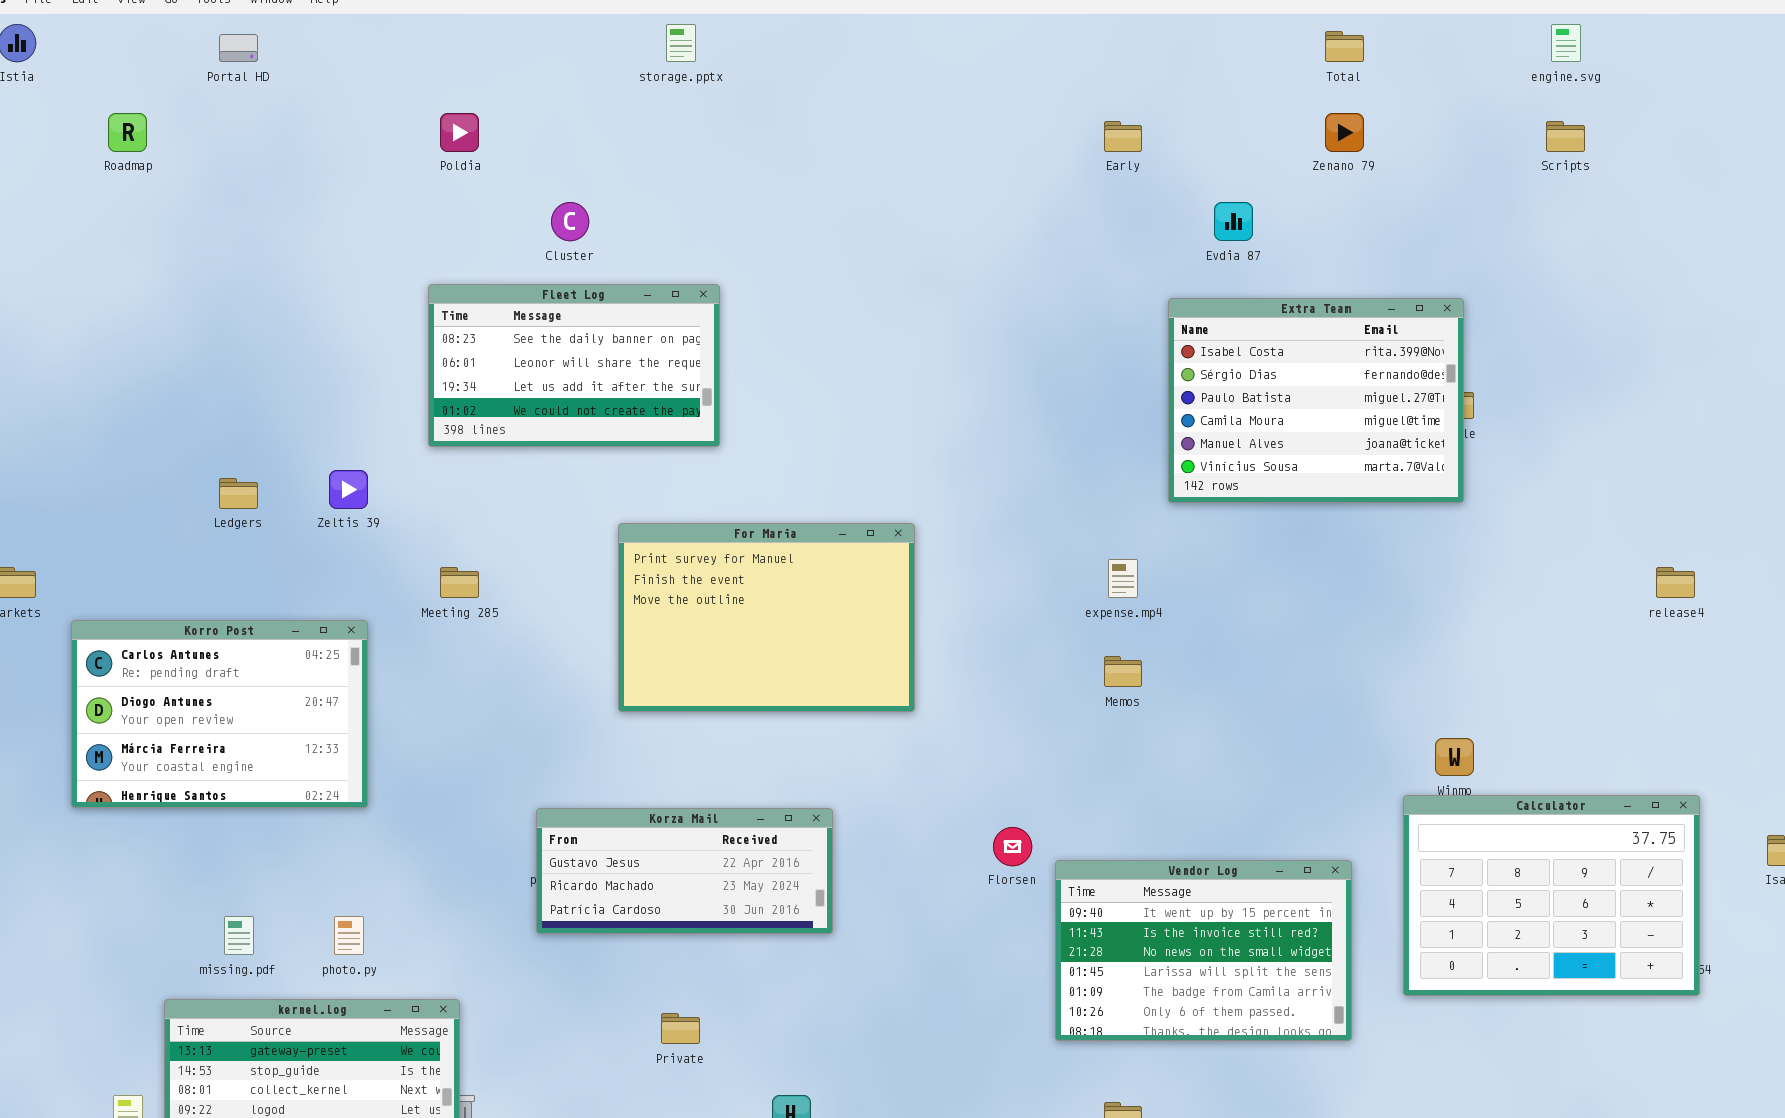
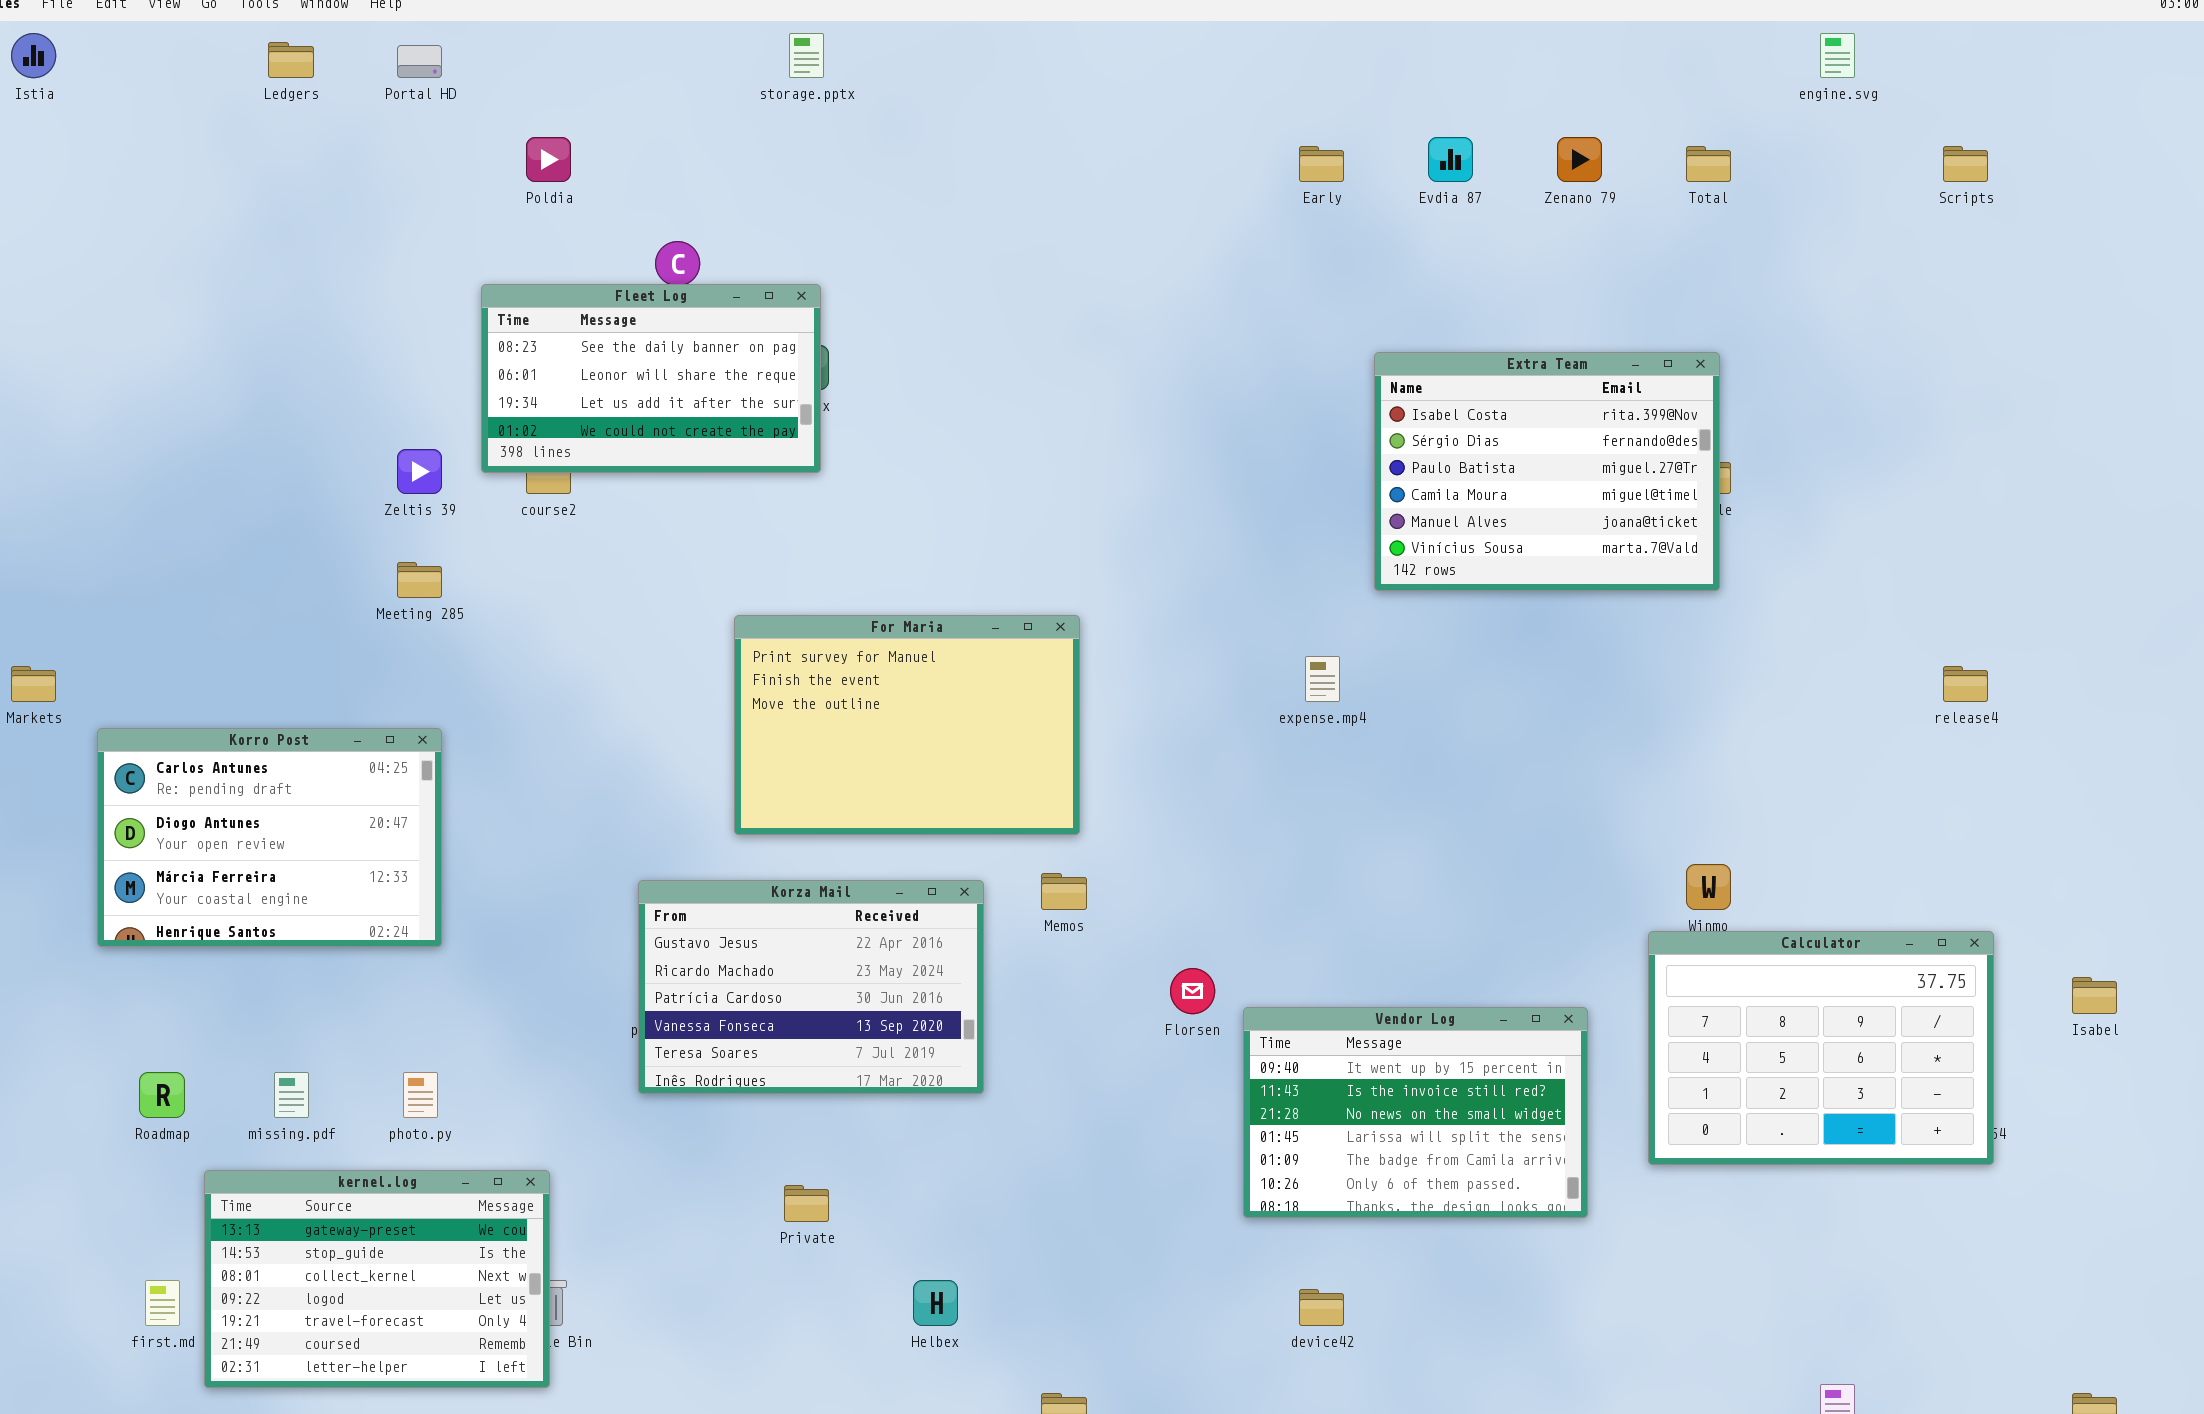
Total: [1325,31,1364,62] -> [1686,146,1731,182], moved
Portal HD: [219,34,258,62] -> [397,45,442,78], moved
Roadmap: [108,113,147,152] -> [139,1072,185,1118], moved
Scripts: [1546,121,1585,152] -> [1943,146,1988,182], moved
Evdia 87: [1214,202,1253,241] -> [1428,137,1473,182], moved
Fleet Log: [428,284,720,447] -> [481,284,821,473], moved
Zeltis 39: [329,470,368,509] -> [397,449,442,494], moved
Ledgers: [219,478,258,509] -> [268,42,314,78], moved
Meeting 285: [440,567,479,598] -> [397,562,442,598], moved
Memos: [1104,656,1142,687] -> [1041,873,1087,910], moved
Korza Mail: [536,808,833,934] -> [638,880,984,1094], resized

